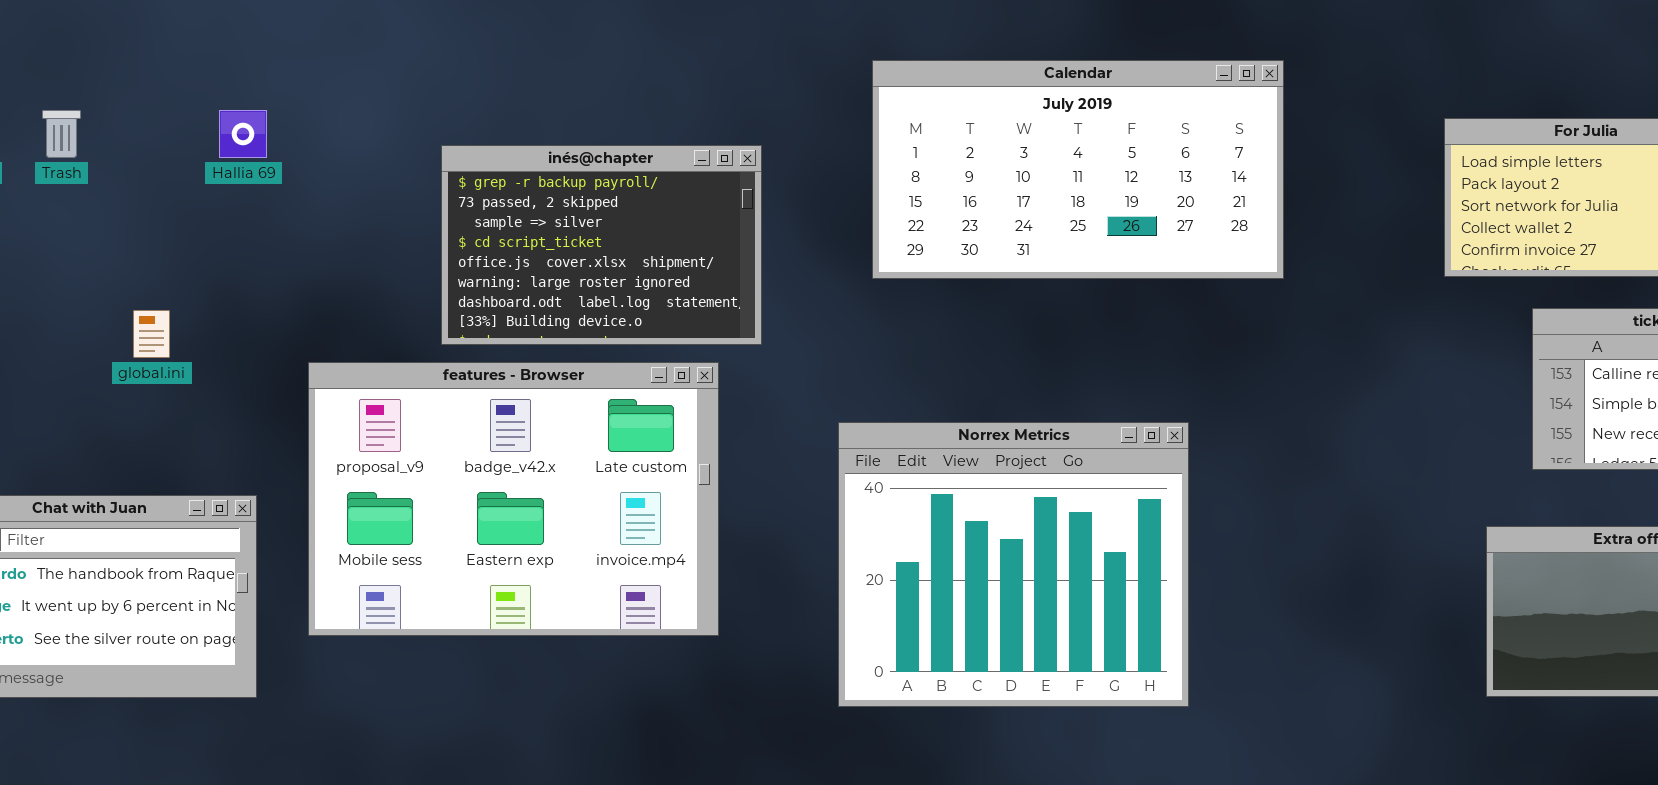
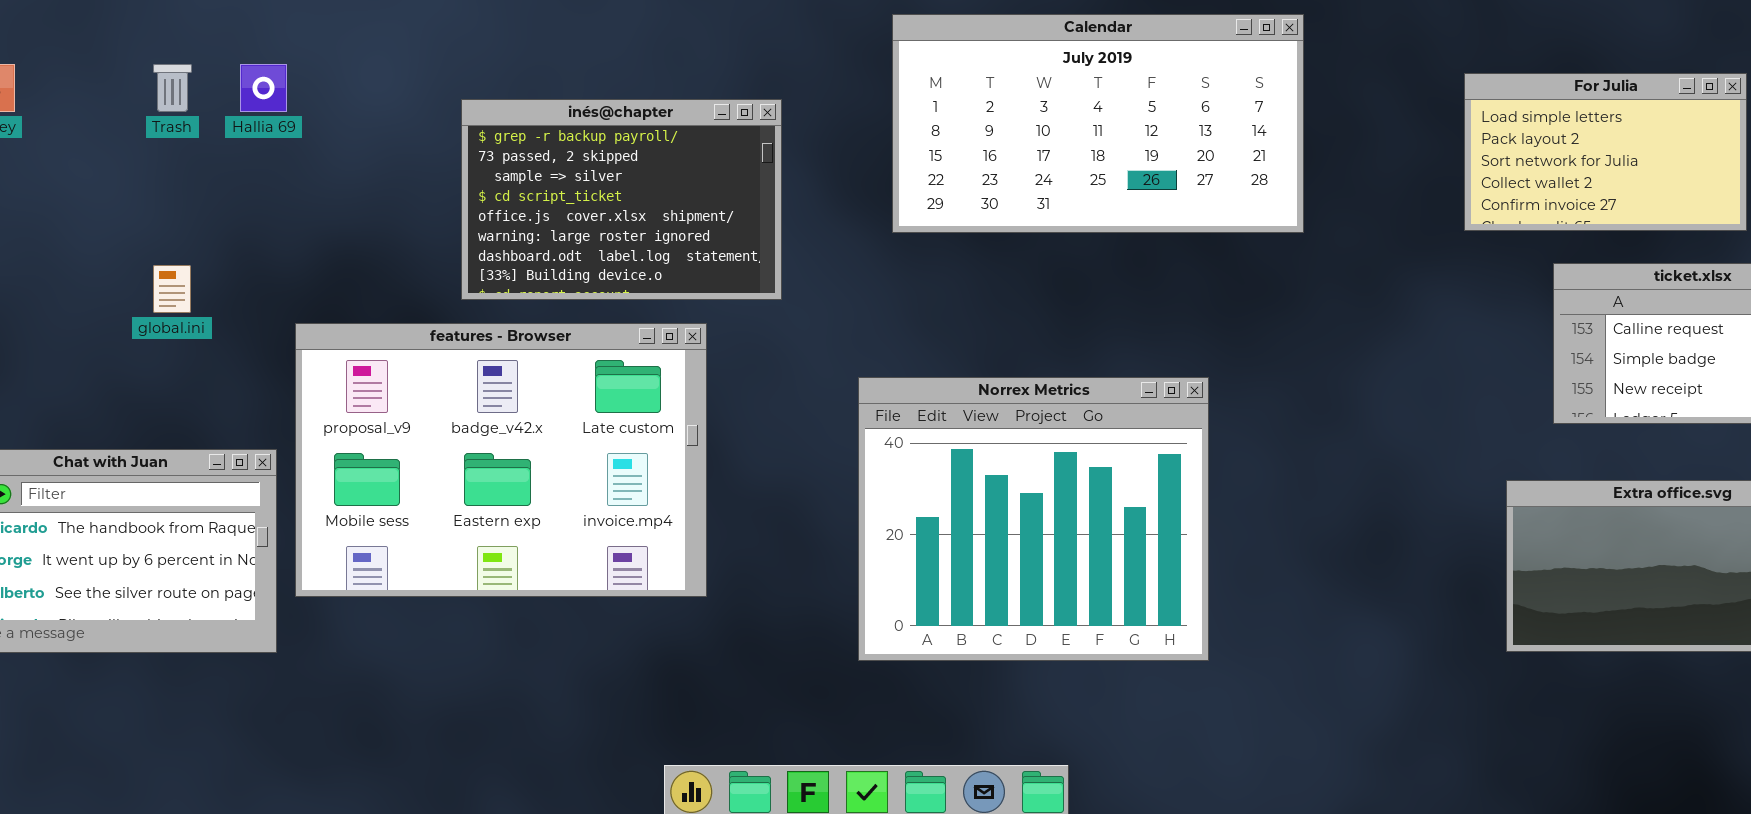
Trash: [42,110,81,158] -> [153,64,192,112], moved
features - Browser: [308,362,719,636] -> [295,323,707,597], moved

